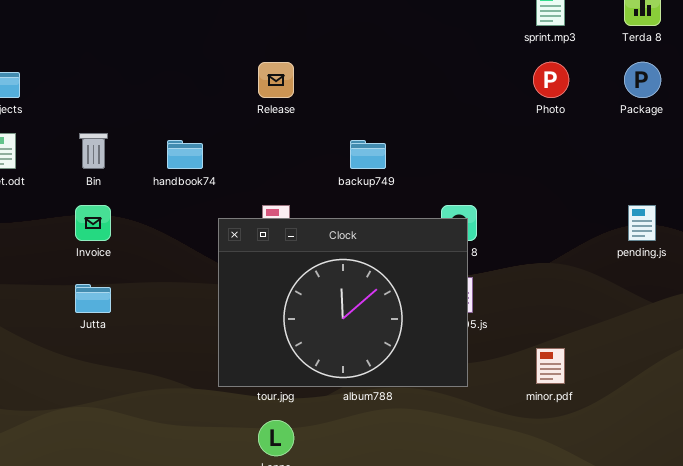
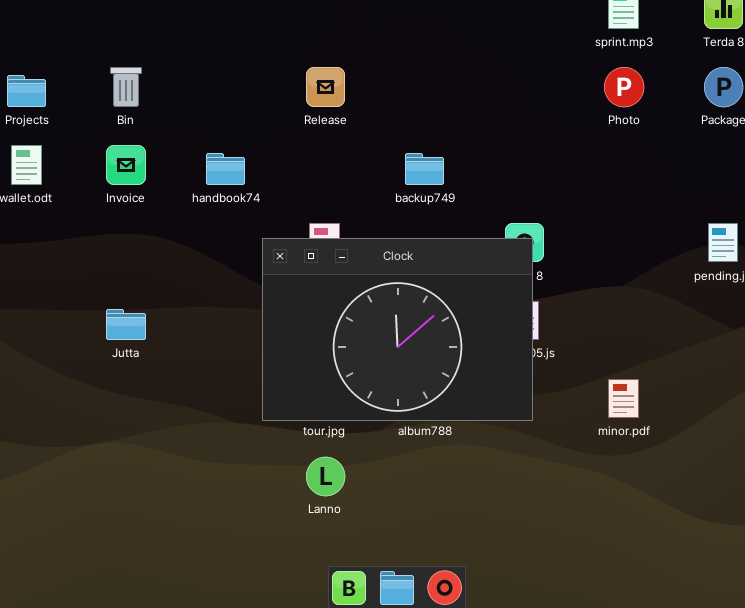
Bin: [79,133,108,169] -> [110,67,142,107], moved
Invoice: [75,205,111,241] -> [106,145,146,185], moved

